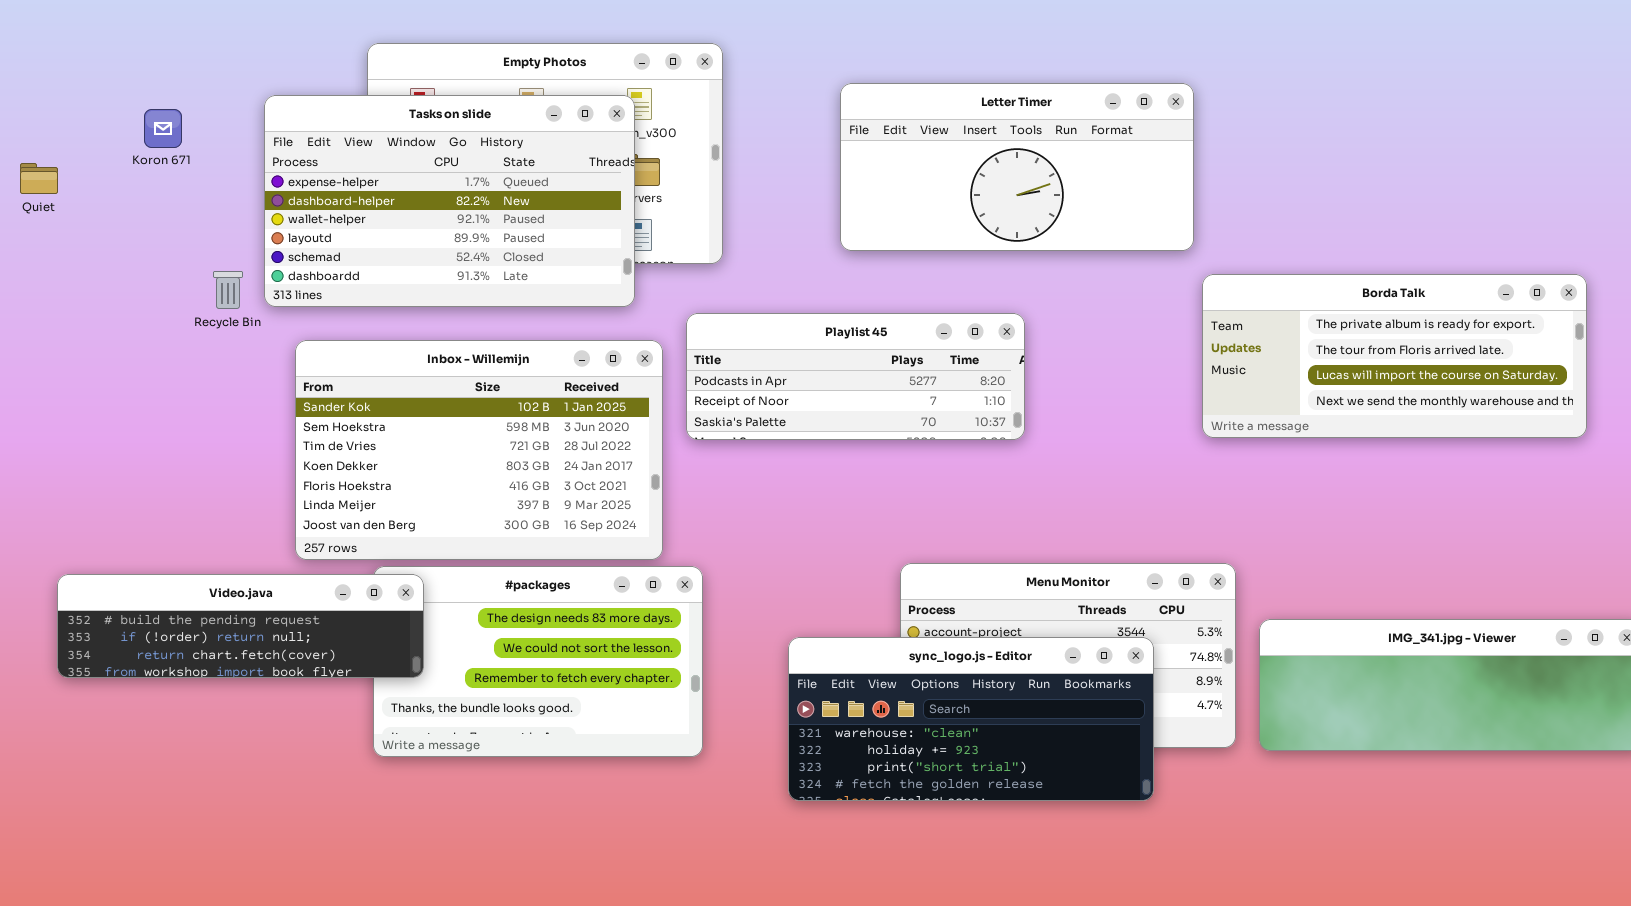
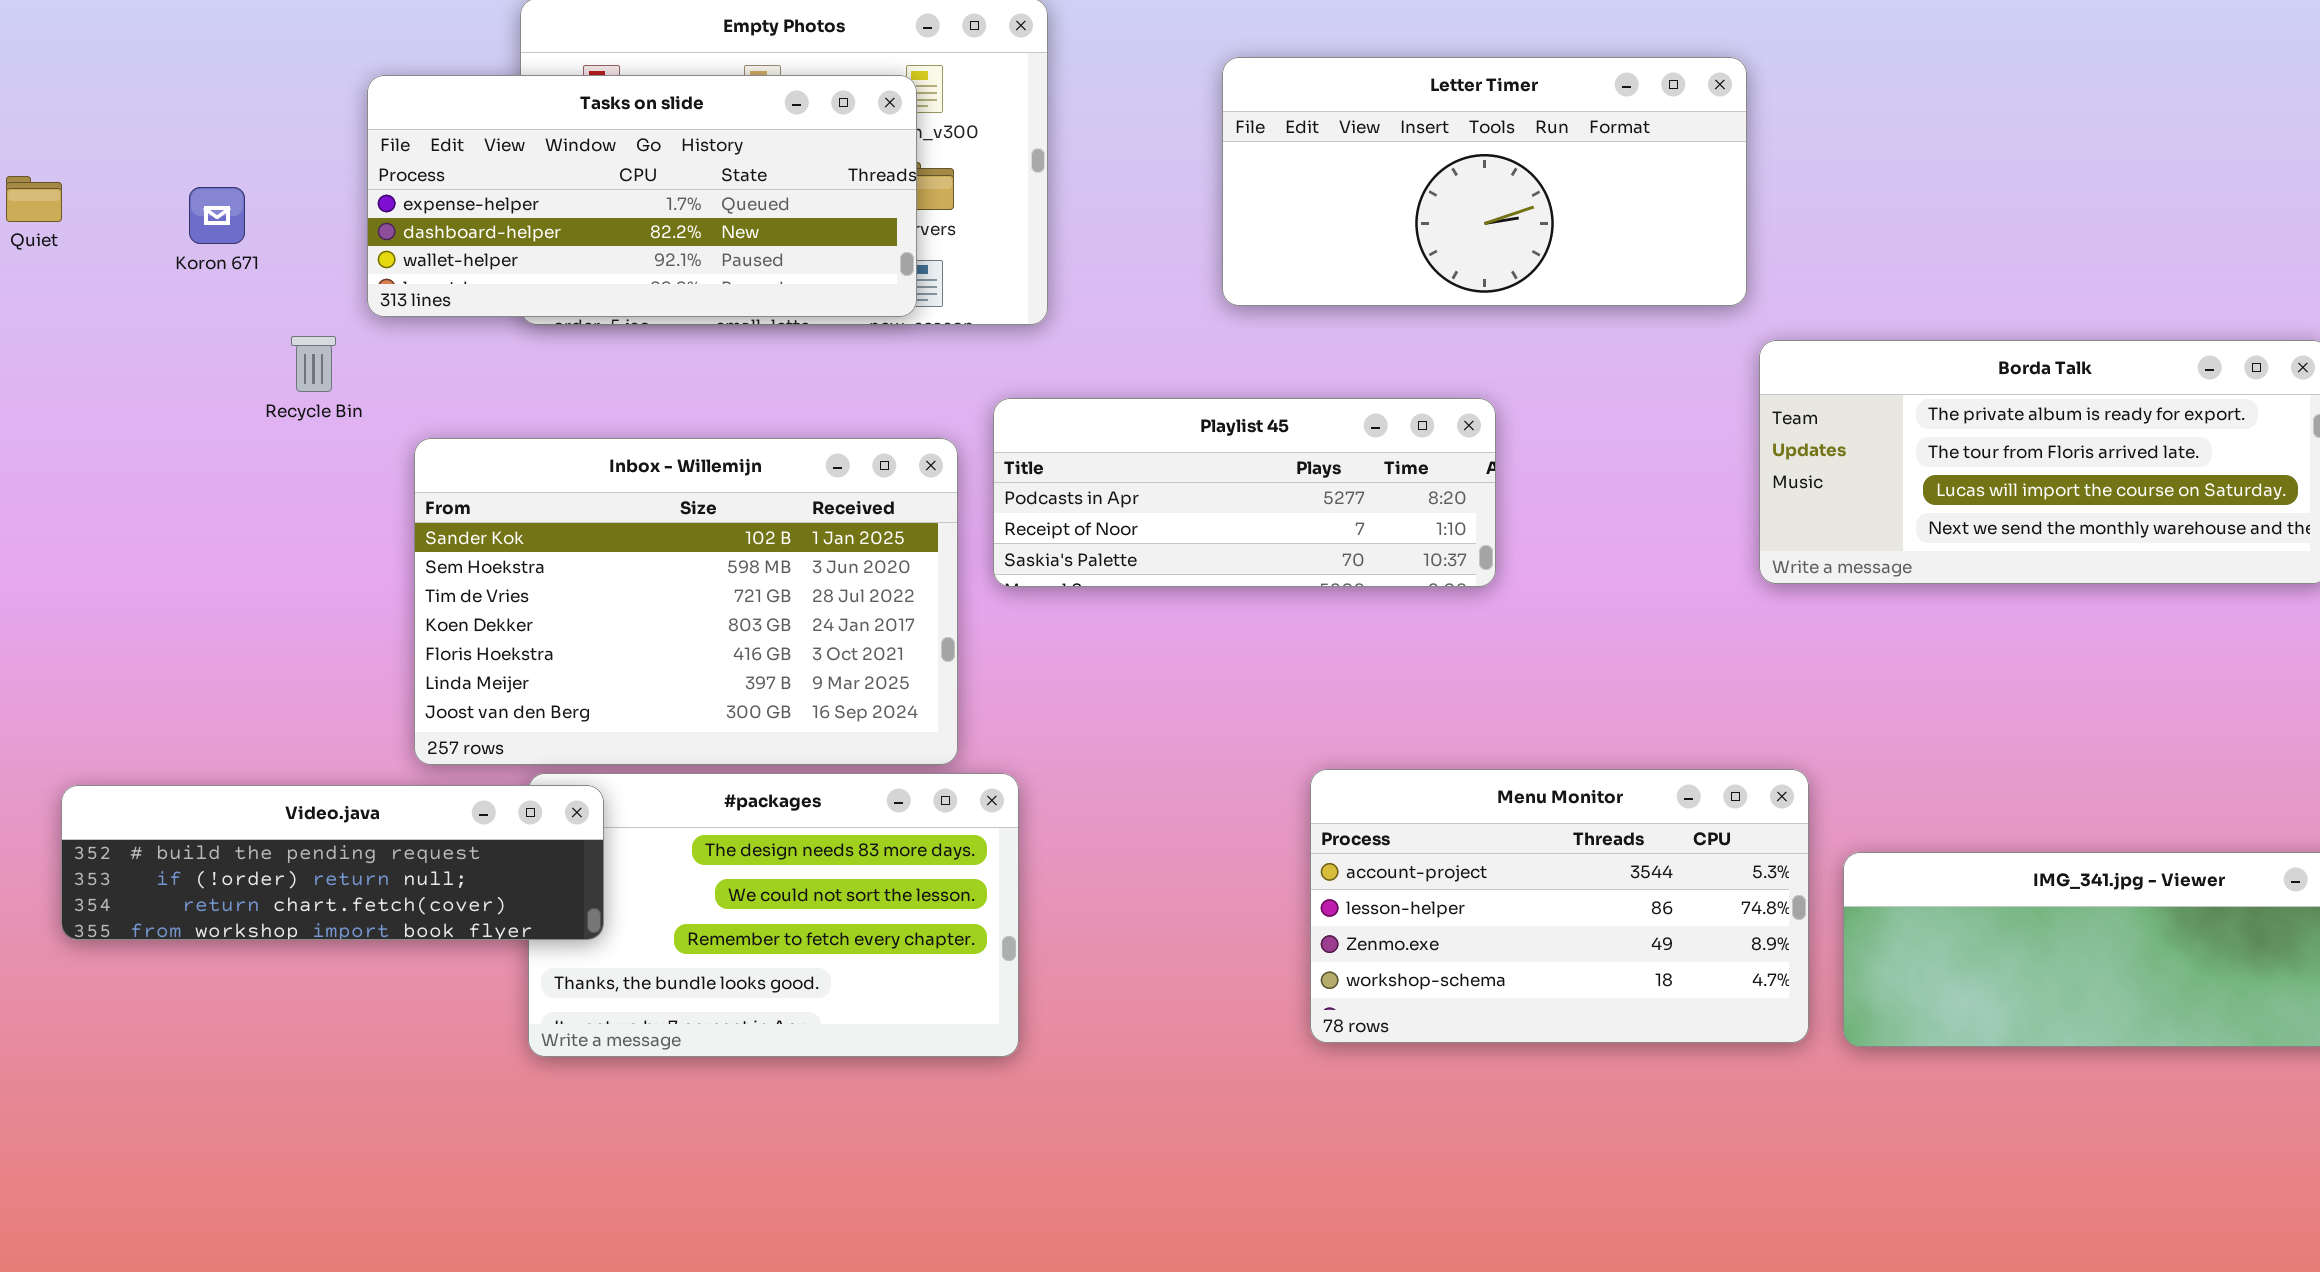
Tasks on slide: [264,95,635,307] -> [367,75,917,317], resized
Koron 671: [144,109,182,148] -> [189,187,245,244], moved
sync_logo.js - Editor: [788,637,1154,801] -> none, closed

